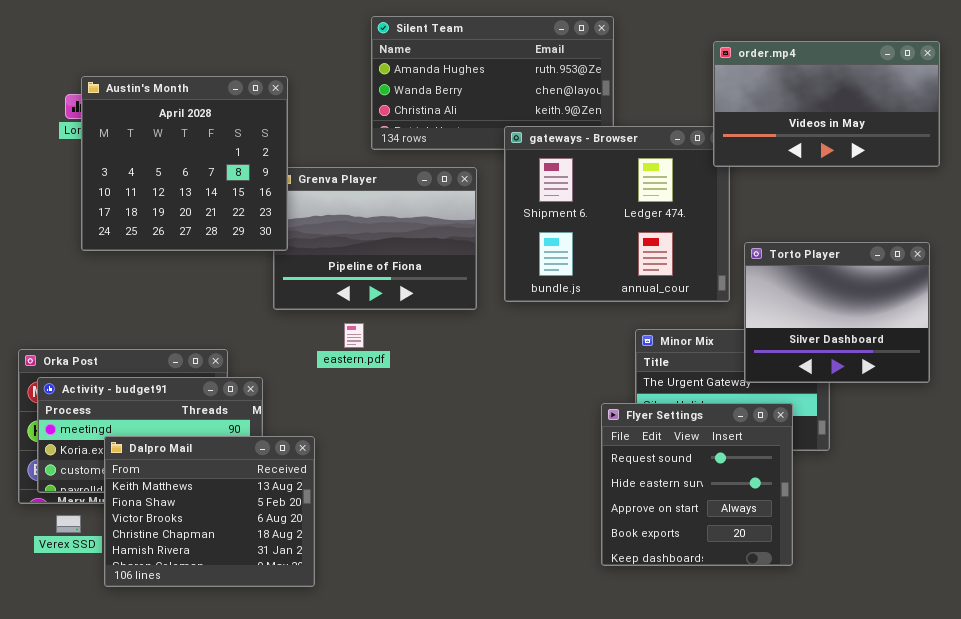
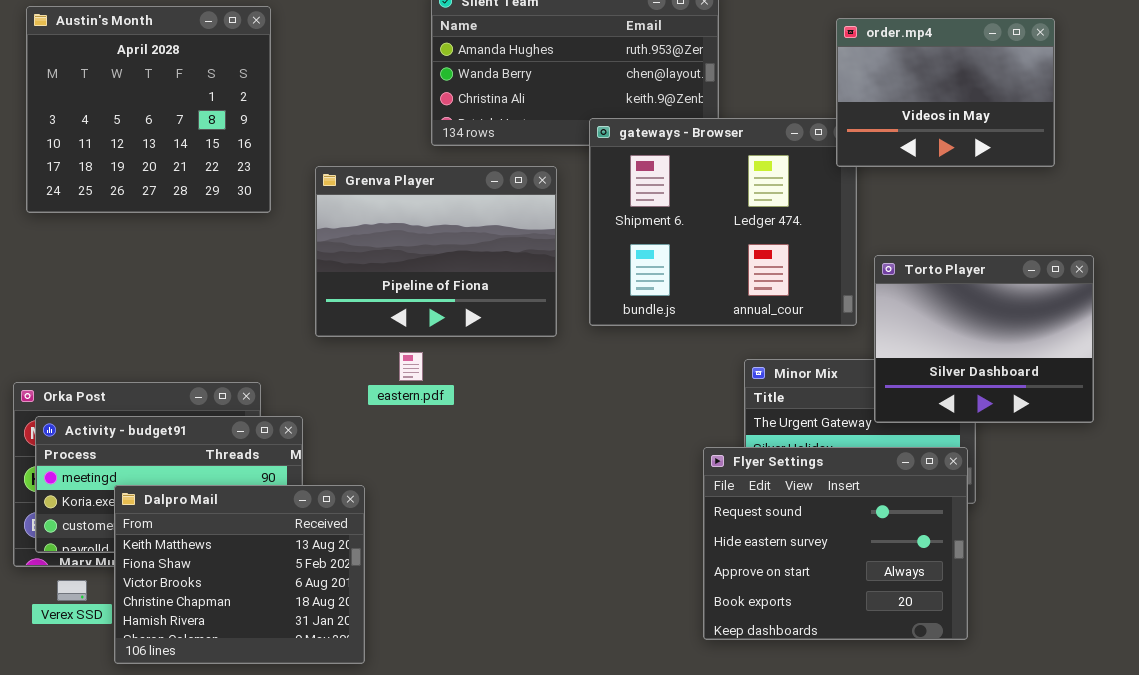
order.mp4: [713,41,940,167] -> [836,18,1055,167], resized
Austin's Month: [81,76,288,251] -> [26,6,271,213], moved
Flyer Settings: [601,403,793,566] -> [703,447,968,640], resized

